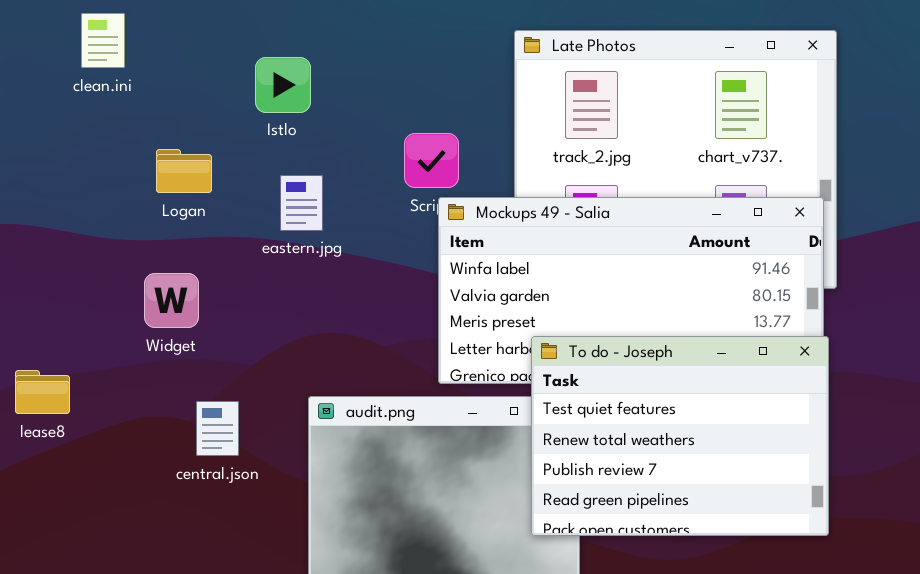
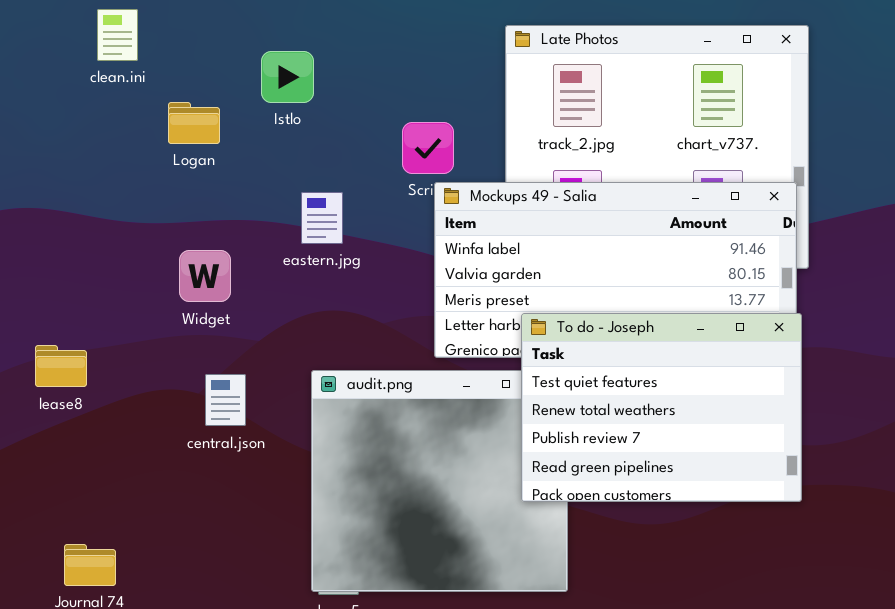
Logan: [156,149,212,193] -> [168,102,220,144], moved
eastern.jpg: [280,175,323,231] -> [301,192,343,244], moved
Widget: [144,273,199,328] -> [179,250,231,302], moved

